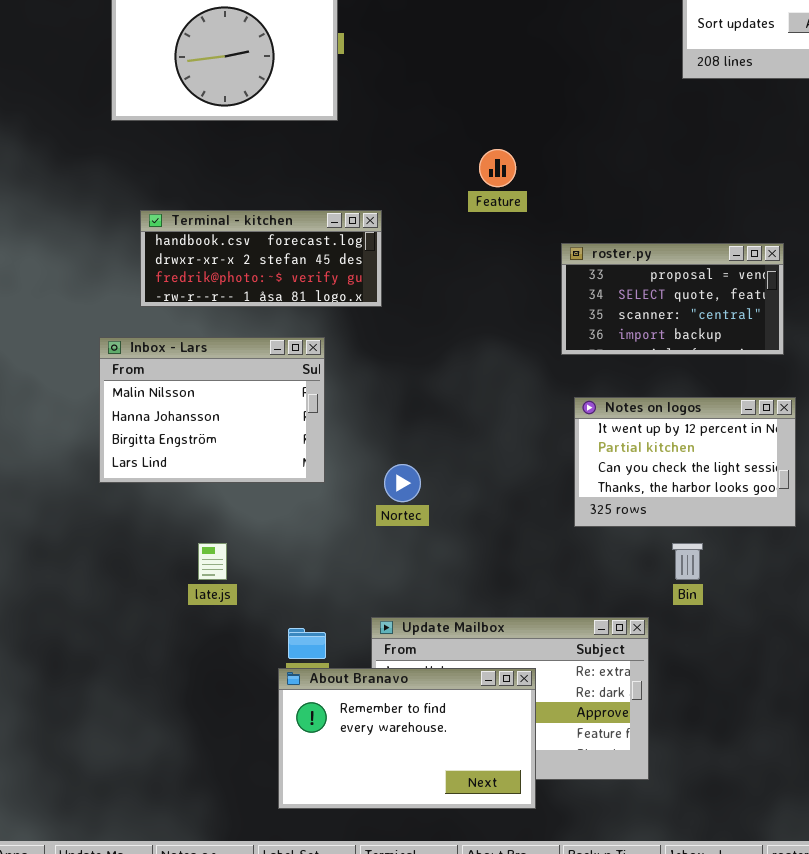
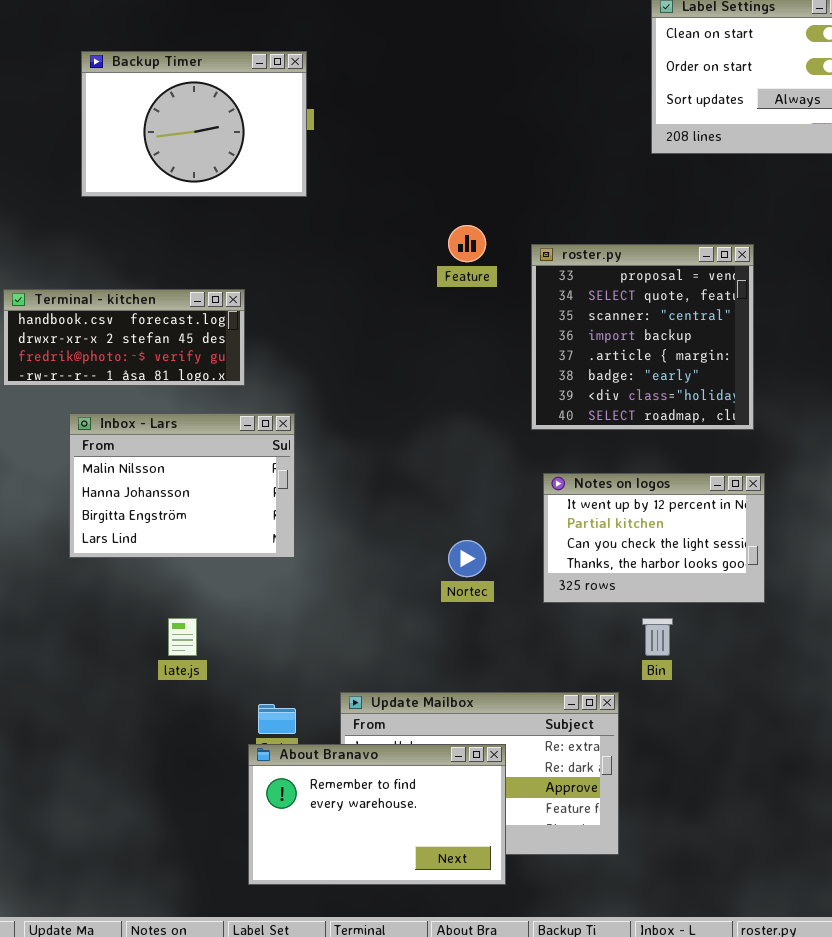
Terminal - kitchen: [140,210,382,307] -> [3,289,245,386], moved
roster.py: [561,243,784,355] -> [531,244,754,430], resized
Nortec: [384,464,421,502] -> [448,540,486,577], moved

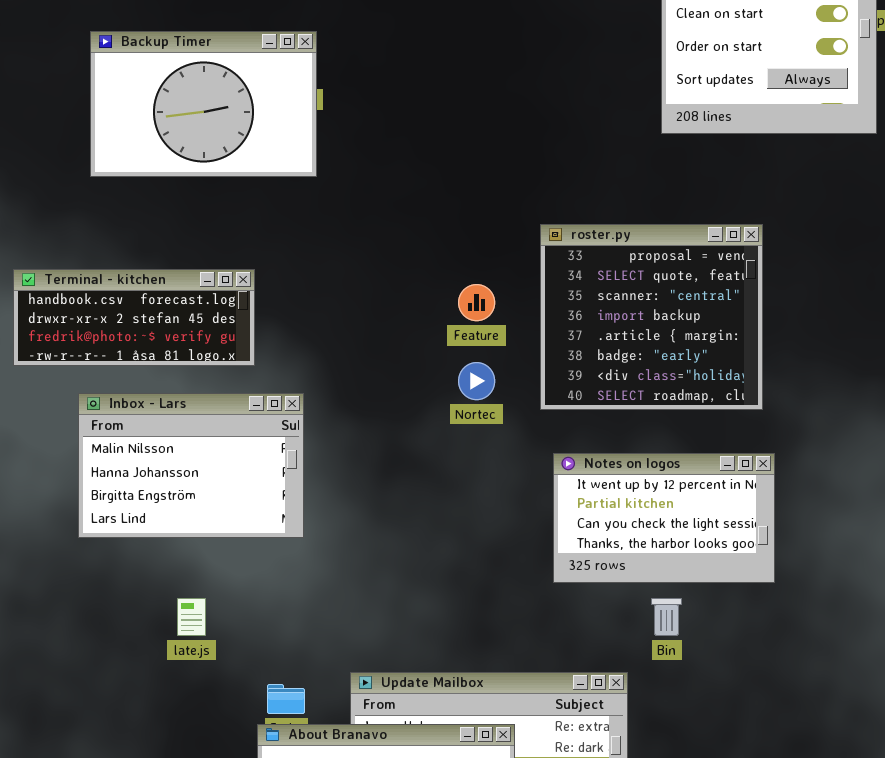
Feature: [448,225,486,262] -> [458,284,495,321], moved
Nortec: [448,540,486,577] -> [458,362,495,400], moved

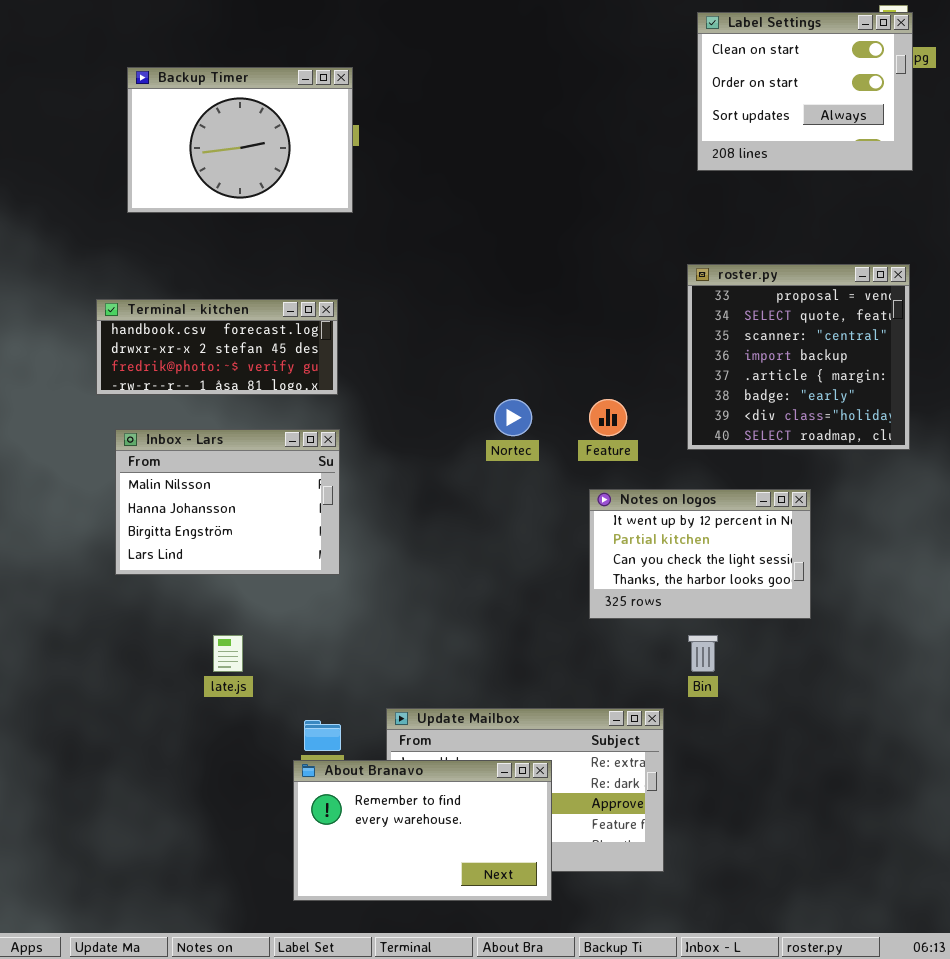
roster.py: [540,224,763,410] -> [687,264,910,450], moved
Terminal - kitchen: [13,269,255,366] -> [96,299,338,395], moved
Feature: [458,284,495,321] -> [589,399,627,436], moved

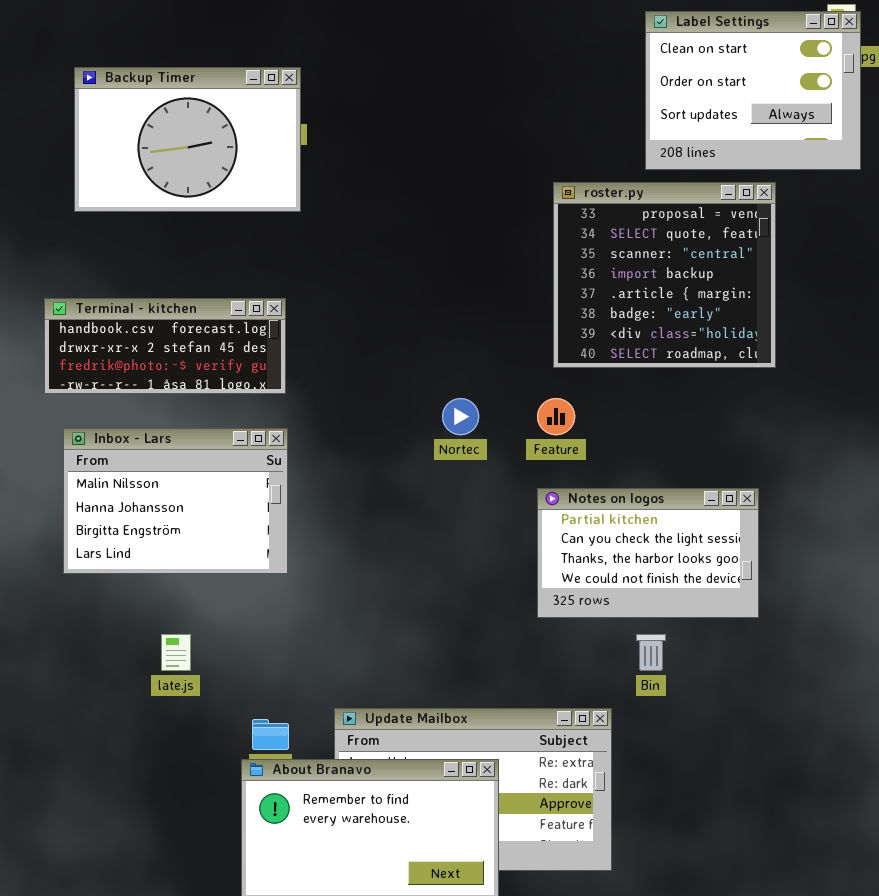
roster.py: [687,264,910,450] -> [553,182,776,368], moved
Notes on logos: [589,489,811,619] -> [537,488,759,618], scrolled down 1 row

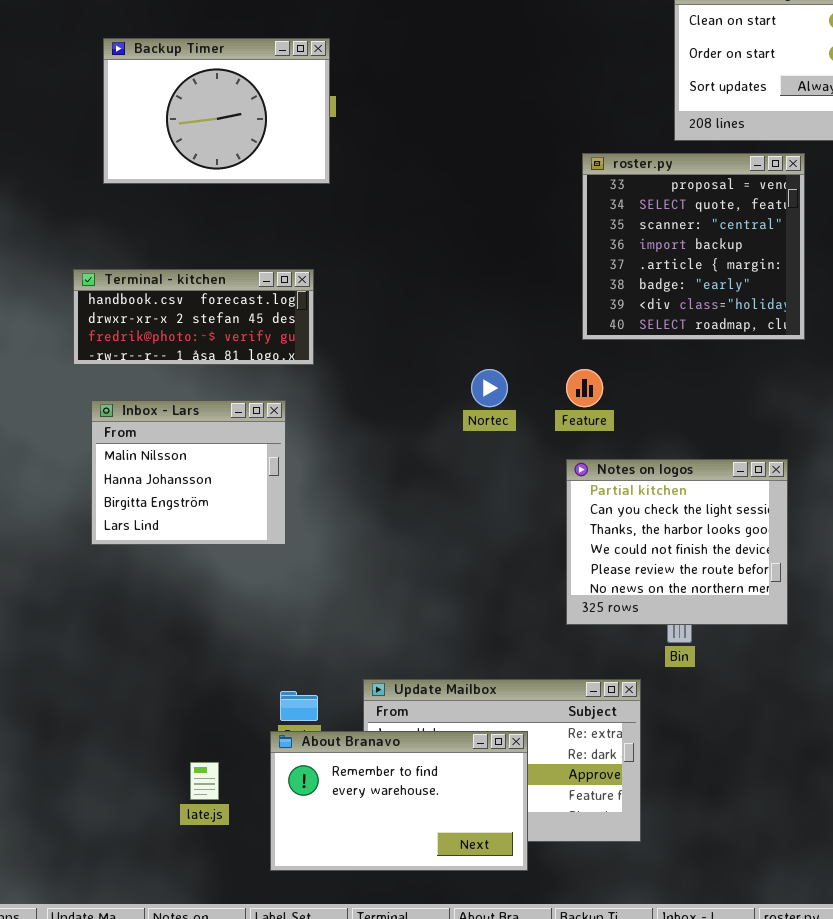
Inbox - Lars: [63,428,288,574] -> [91,400,286,545], resized
Notes on logos: [537,488,759,618] -> [566,459,788,625], resized
late.js: [161,634,191,671] -> [190,762,219,800], moved

